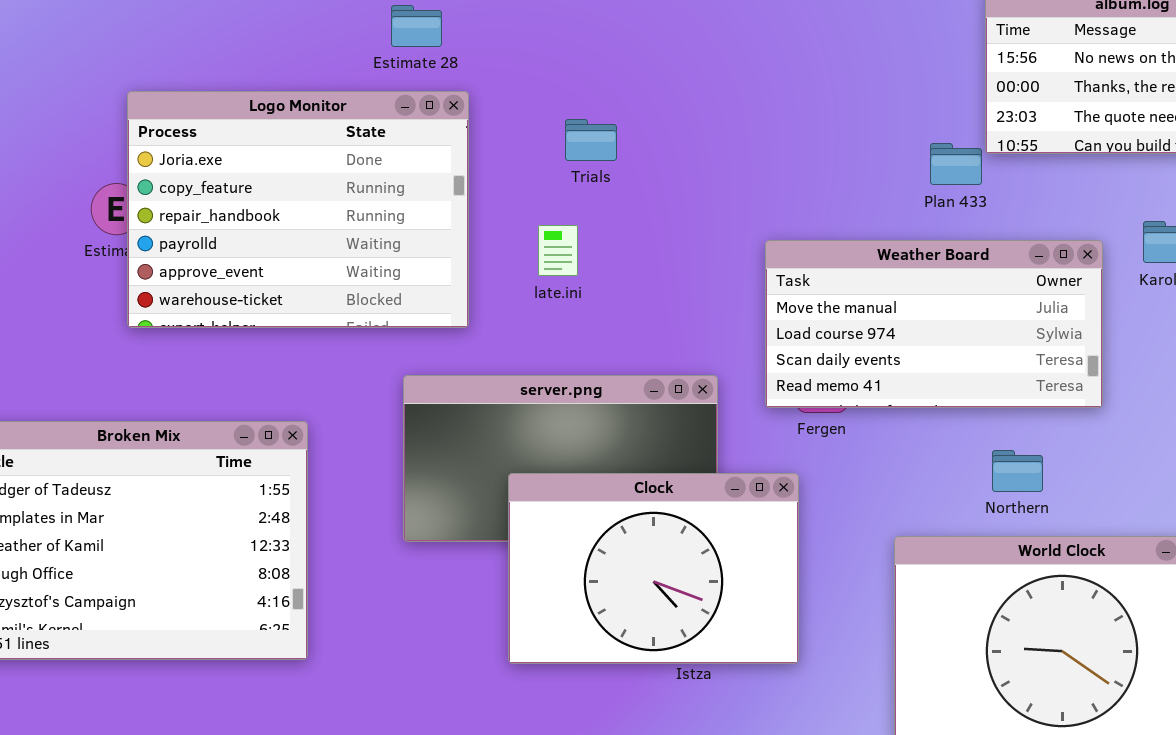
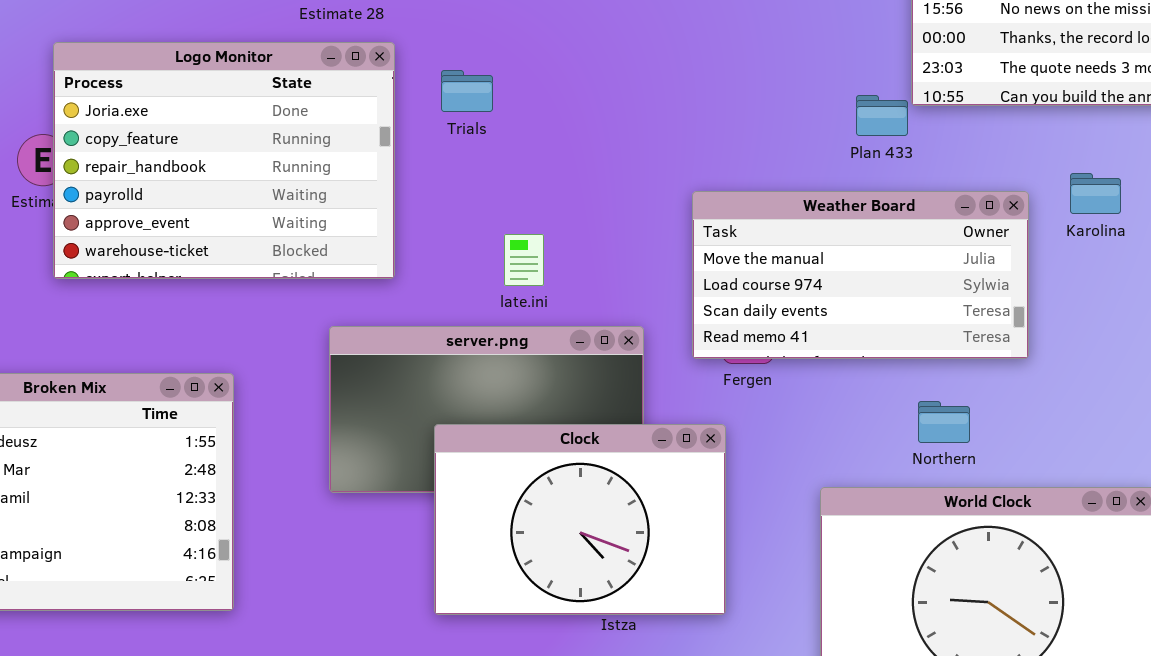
Trials: [565,119,617,161] -> [441,70,493,112], moved
late.ini: [538,225,578,276] -> [504,234,544,286], moved

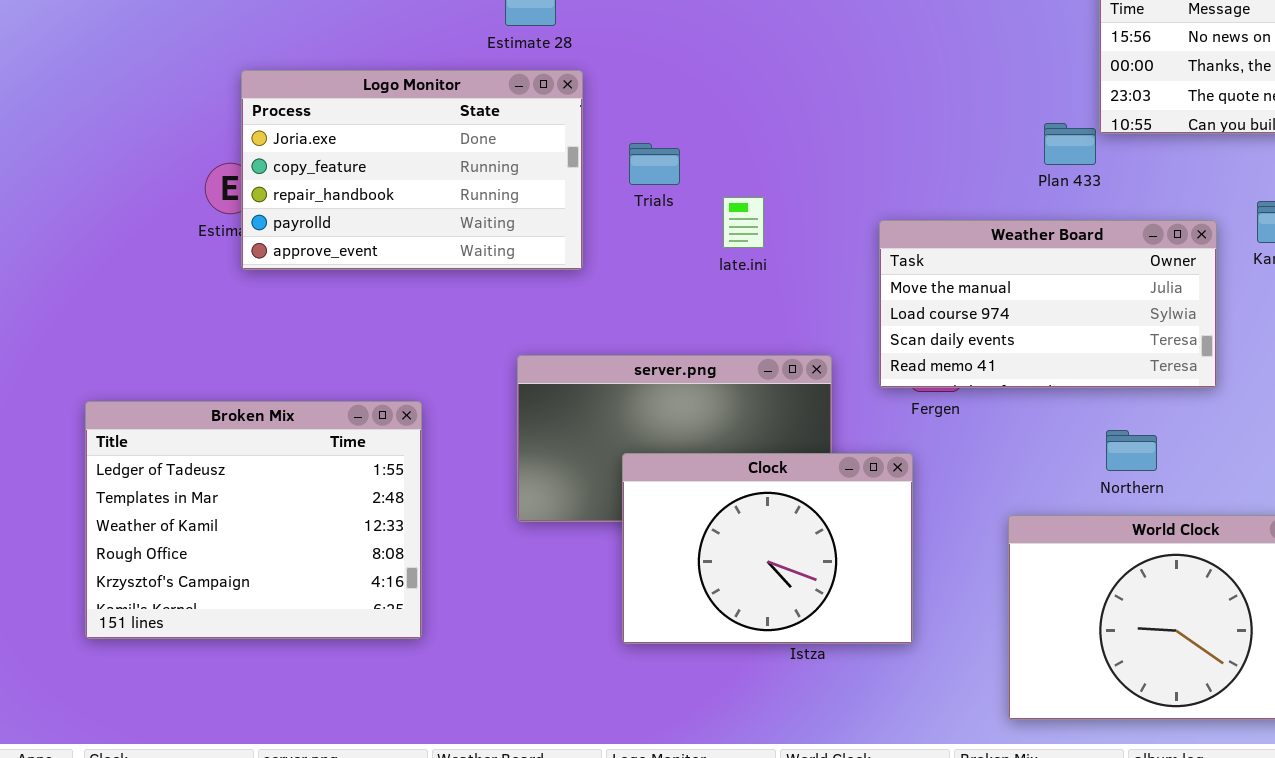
Logo Monitor: [53,42,395,279] -> [241,70,583,270], resized
Trials: [441,70,493,112] -> [629,143,680,185], moved
late.ini: [504,234,544,286] -> [723,197,764,248], moved

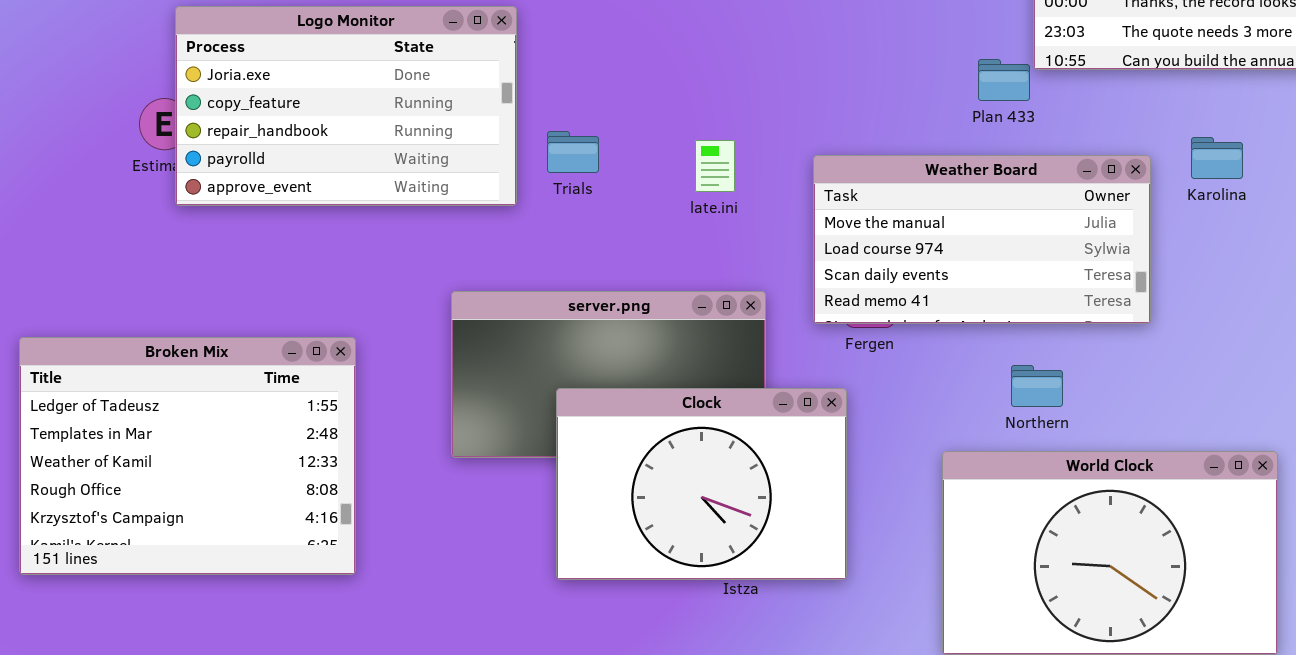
Trials: [629,143,680,185] -> [547,131,599,173], moved
late.ini: [723,197,764,248] -> [695,140,735,192], moved
Northern: [1106,430,1157,471] -> [1011,365,1063,407], moved

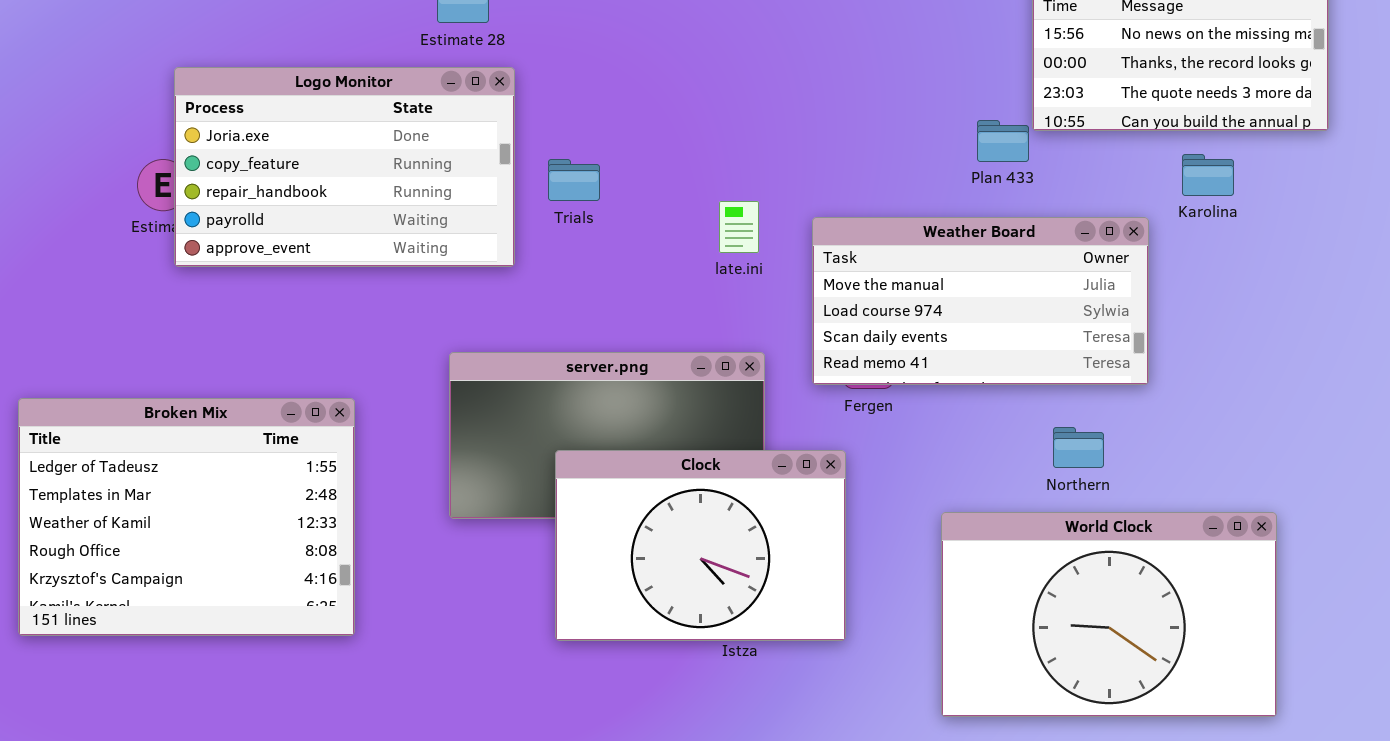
Trials: [547,131,599,173] -> [548,159,600,201], moved
Karolina: [1191,137,1243,179] -> [1182,154,1234,196], moved
late.ini: [695,140,735,192] -> [719,201,759,253], moved
Northern: [1011,365,1063,407] -> [1053,427,1104,468], moved

